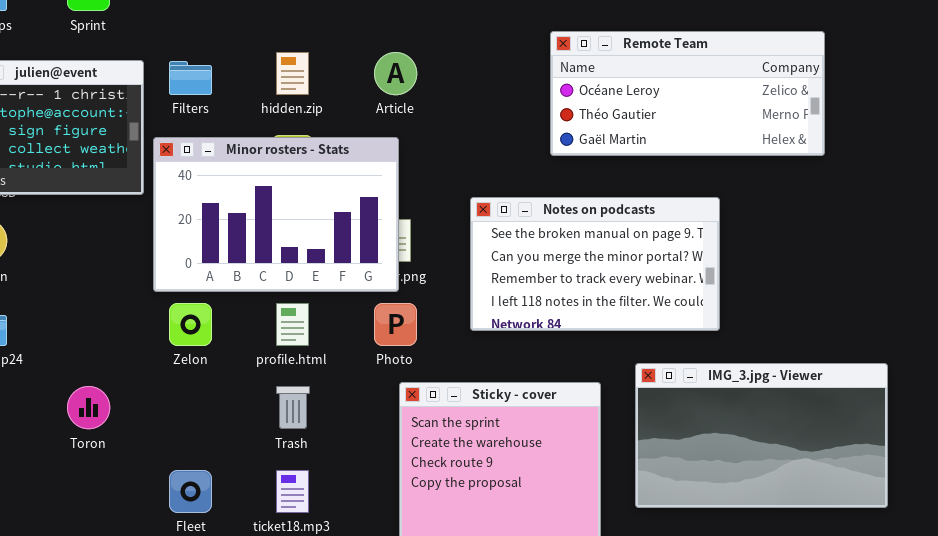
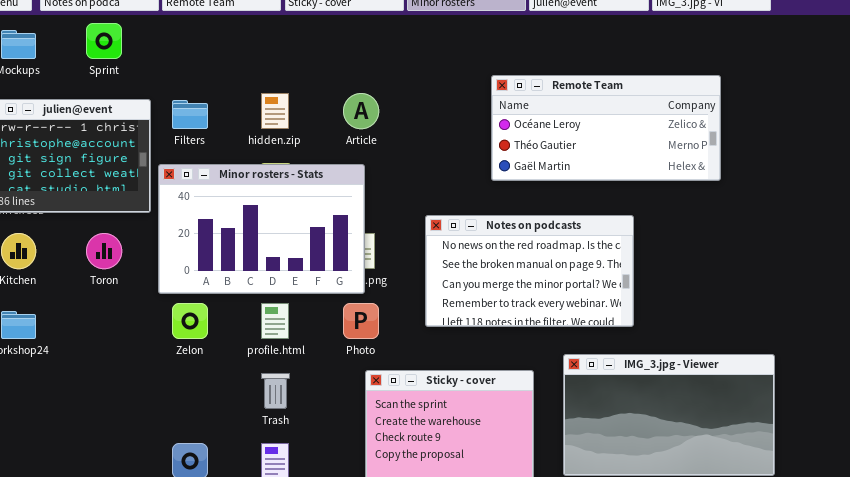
Notes on podcasts: [470,197,720,331] -> [425,215,634,327], scrolled up 1 row
Toron: [67,386,110,429] -> [86,233,122,269], moved

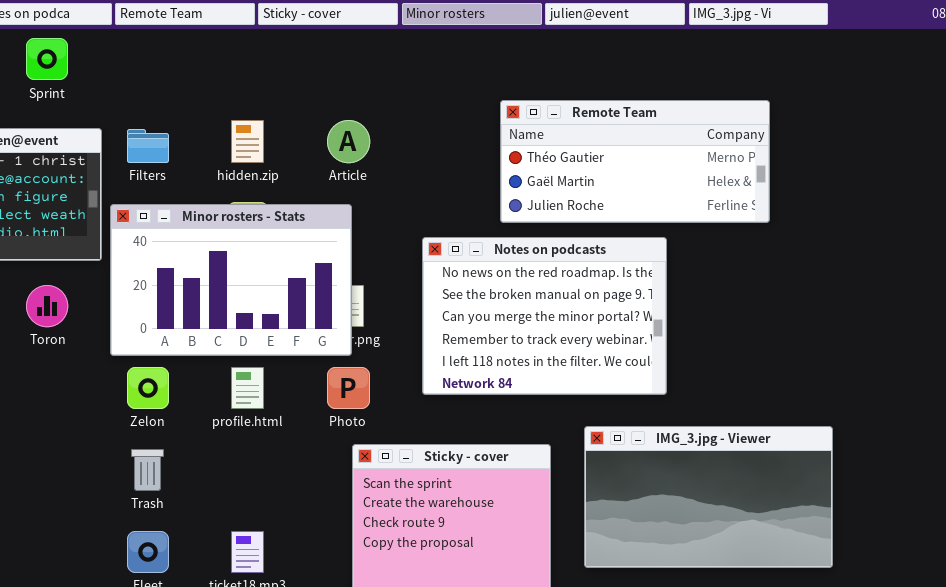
Remote Team: [491,75,721,181] -> [500,100,770,223], scrolled down 1 row
Notes on podcasts: [425,215,634,327] -> [422,237,667,395], resized
Trash: [261,373,290,409] -> [131,449,164,491], moved

